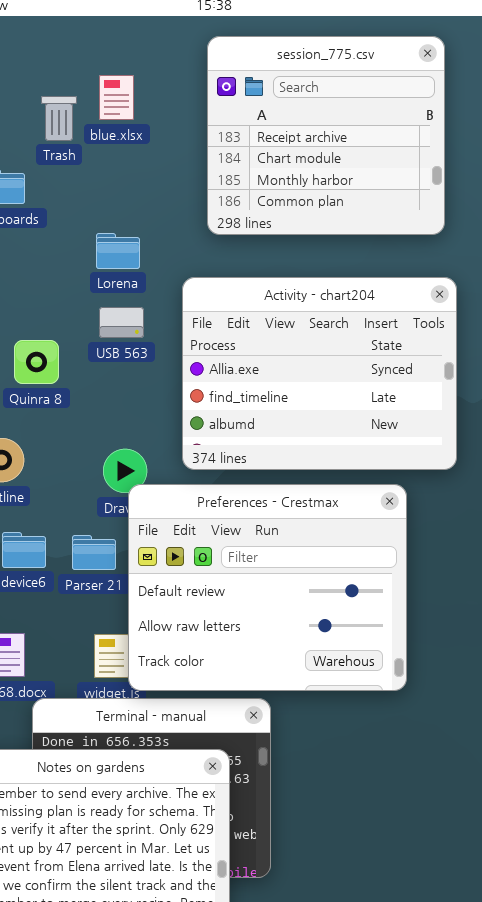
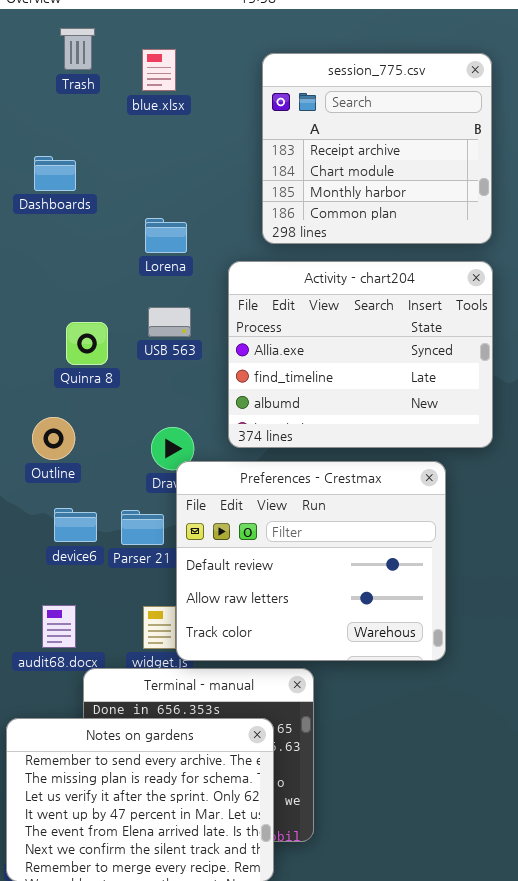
session_775.csv: [207,36,445,235] -> [262,53,492,244], moved
blue.xlsx: [99,75,134,120] -> [142,49,176,91], moved
Trash: [41,96,77,141] -> [60,28,95,70], moved
USB 563: [99,307,144,338] -> [148,307,191,337], moved

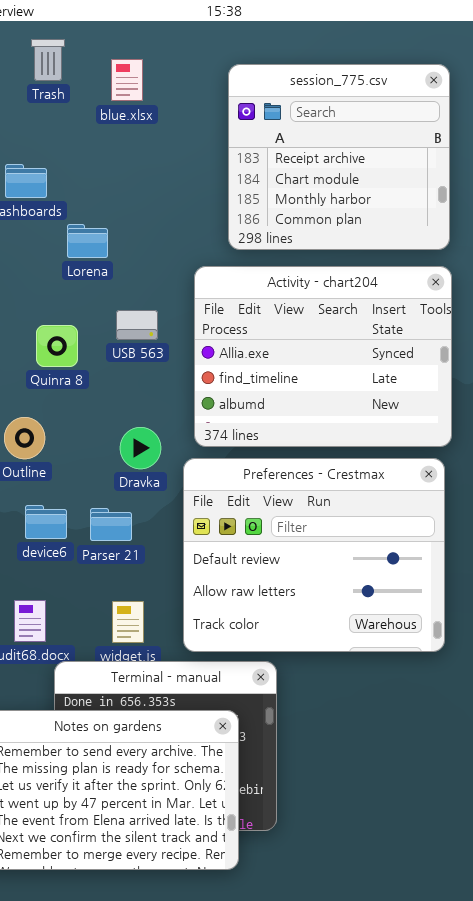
Lorena: [145,218,187,253] -> [67,224,108,258], moved
Preferences - Crestmax: [176,461,446,661] -> [183,458,445,652], moved

